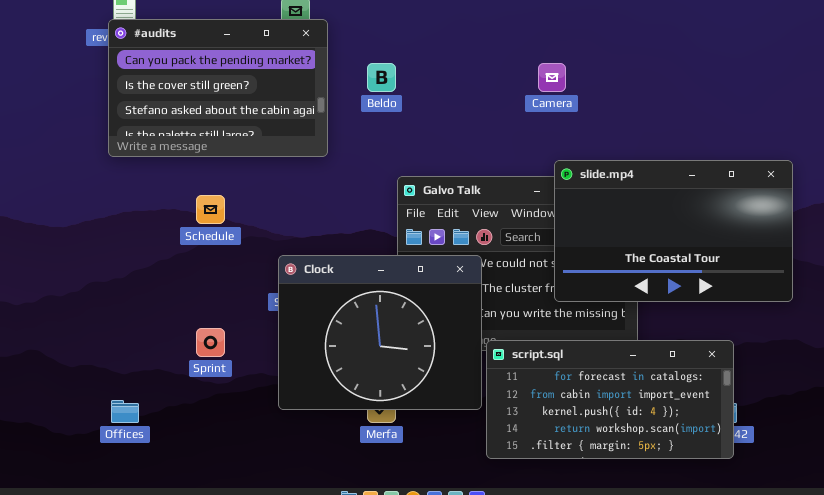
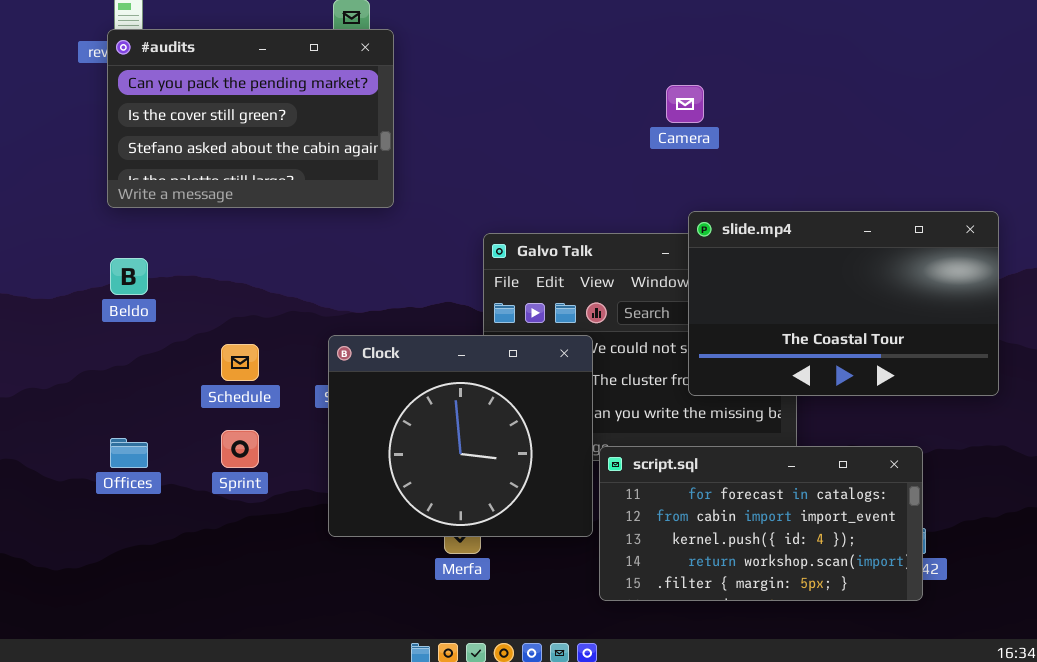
Beldo: [367,63,396,92] -> [110,258,148,295], moved
Schedule: [196,195,225,224] -> [221,344,259,381], moved
Offices: [111,400,139,423] -> [110,438,148,468], moved

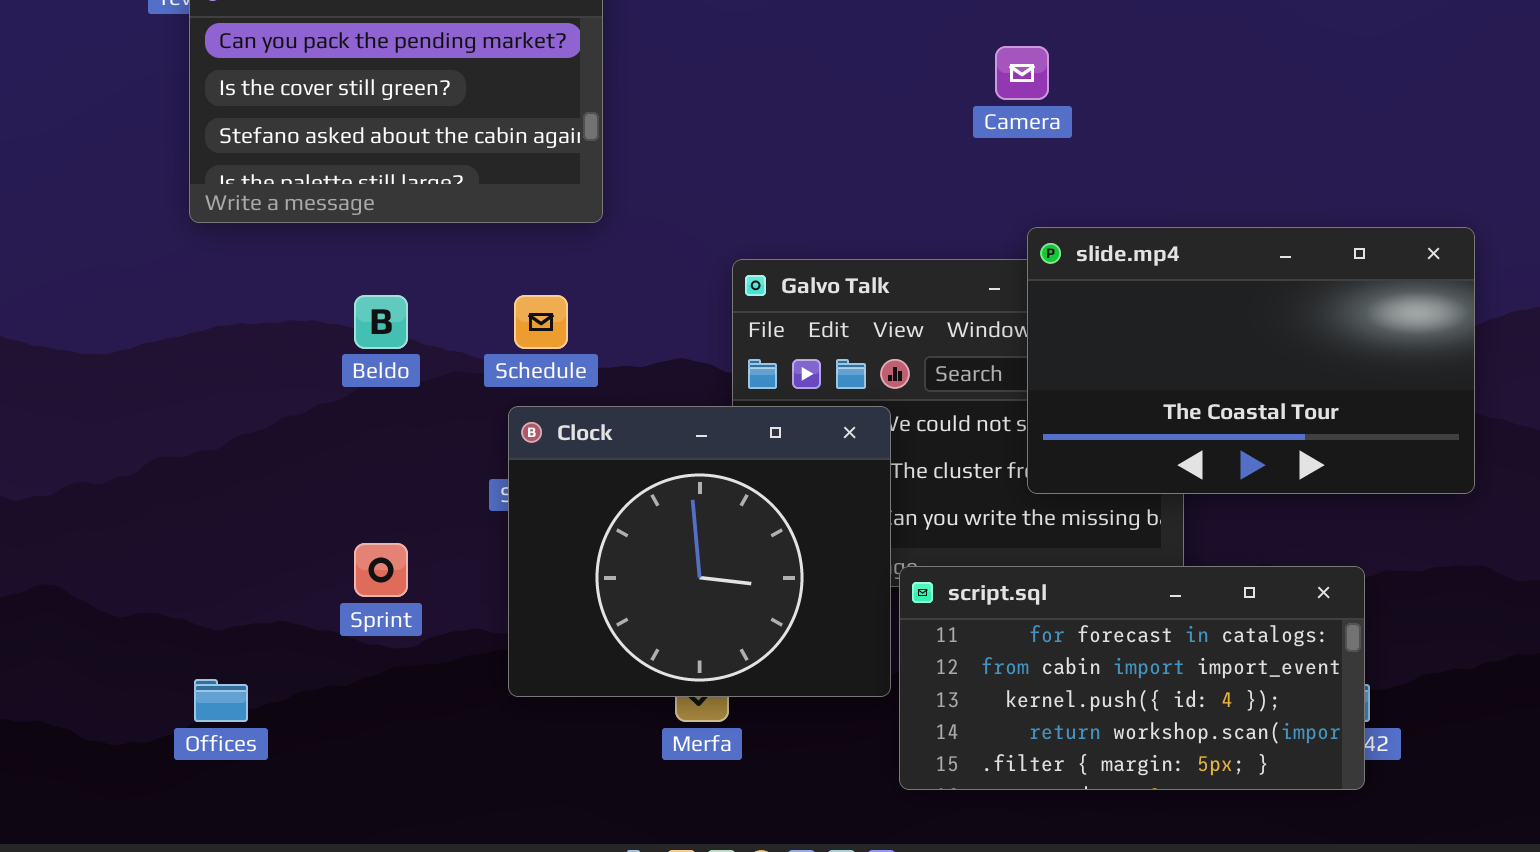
Beldo: [110,258,148,295] -> [354,295,408,349], moved
Schedule: [221,344,259,381] -> [514,295,568,349], moved
Offices: [110,438,148,468] -> [194,679,248,722], moved

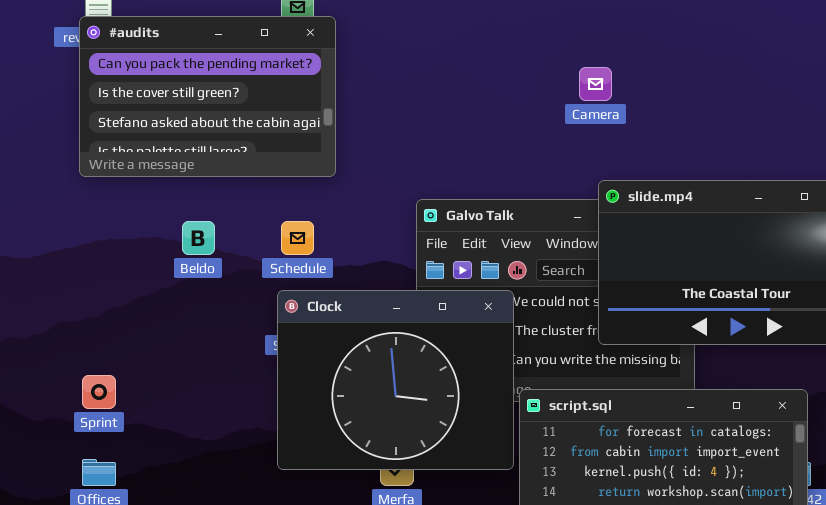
Sprint: [354,543,408,597] -> [82,375,116,409], moved

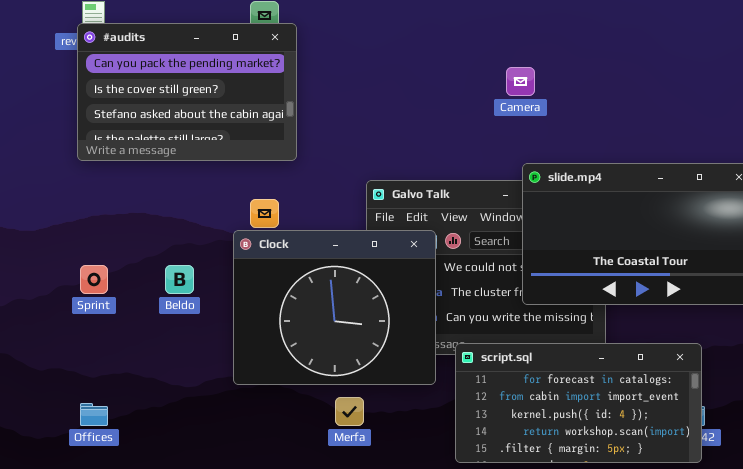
Beldo: [182,221,215,255] -> [165,265,194,294], moved
Clock: [277,290,514,470] -> [233,230,436,385], moved
Sprint: [82,375,116,409] -> [80,265,108,294], moved

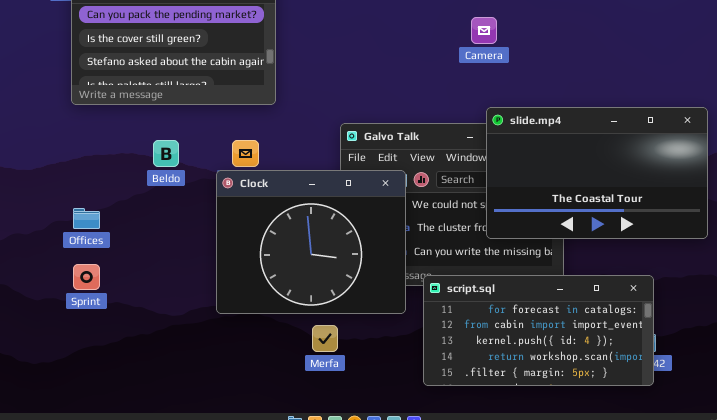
Sprint: [80,265,108,294] -> [73,264,100,290], moved
Beldo: [165,265,194,294] -> [153,140,179,167], moved
Offices: [80,403,108,426] -> [73,208,100,229], moved

